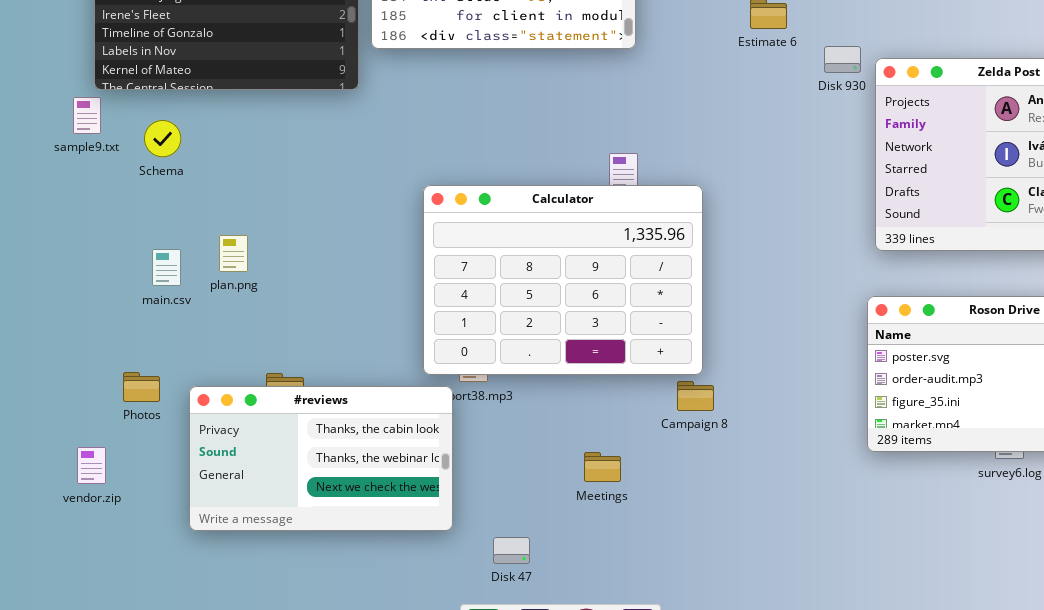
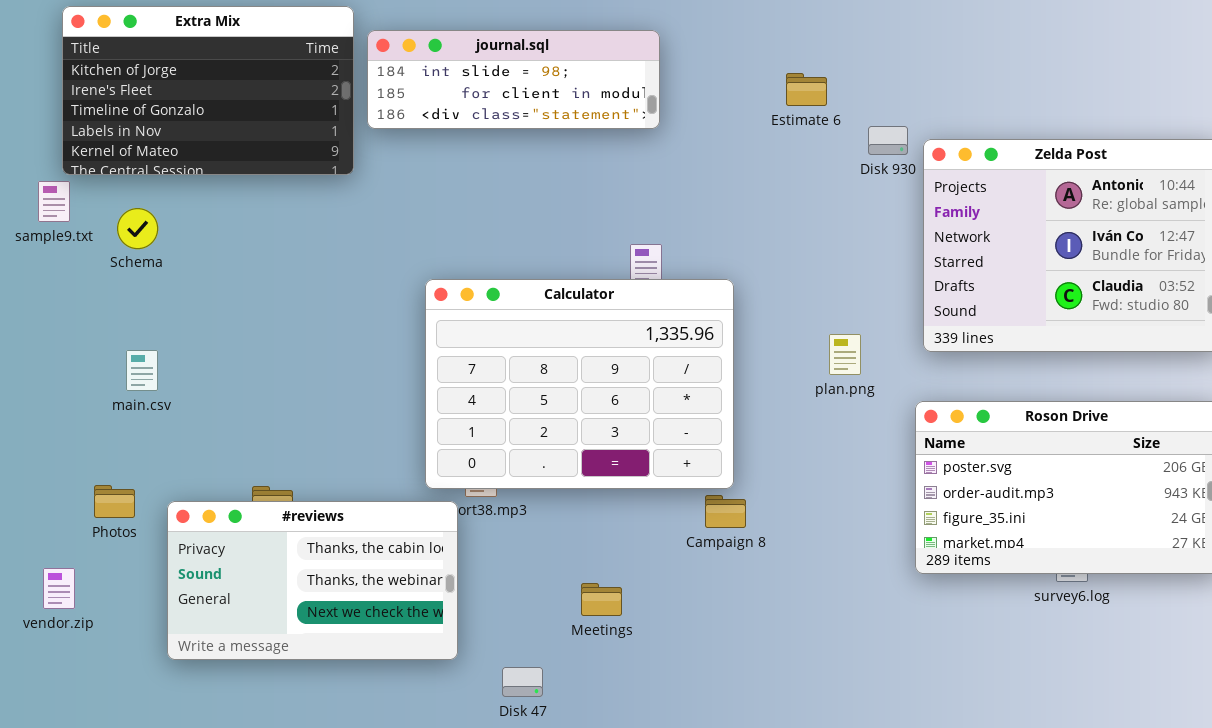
plan.png: [219,235,248,272] -> [829,334,861,375], moved
Meetings: [584,452,621,482] -> [581,583,622,616], moved

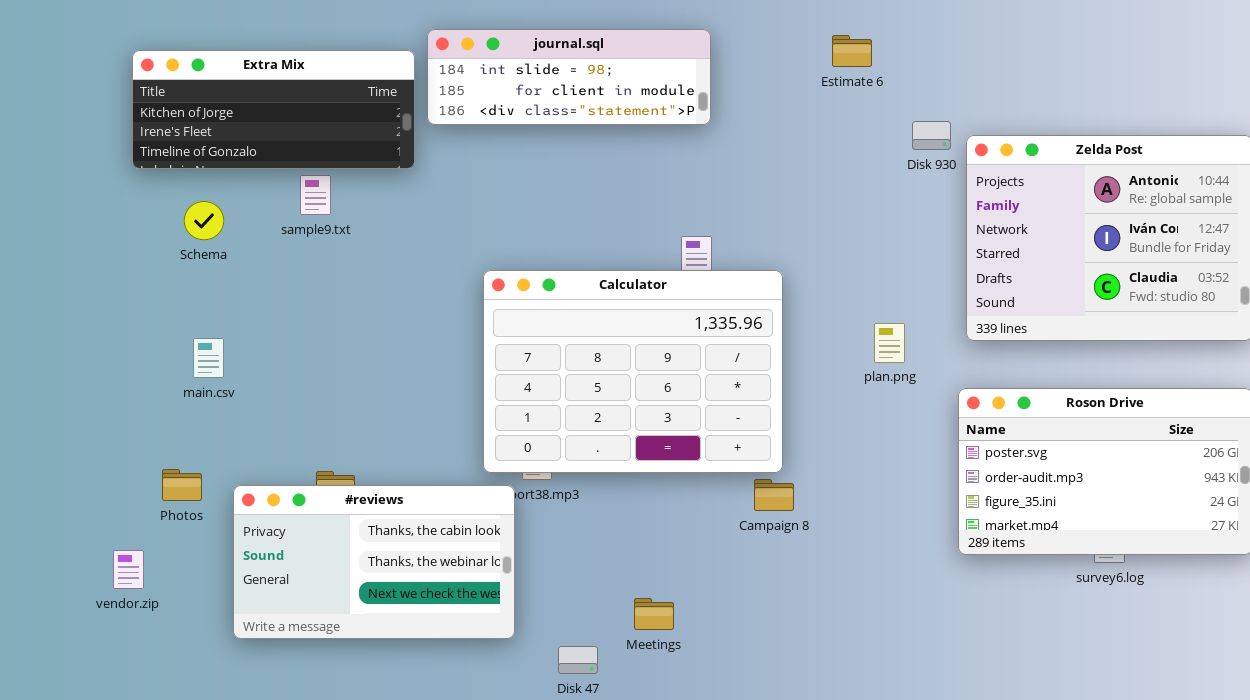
Extra Mix: [62,6,354,175] -> [132,50,415,169], resized
Estimate 6: [786,73,827,106] -> [832,35,872,67], moved
sample9.txt: [38,181,70,222] -> [300,175,331,215], moved
Meetings: [581,583,622,616] -> [634,598,674,630], moved

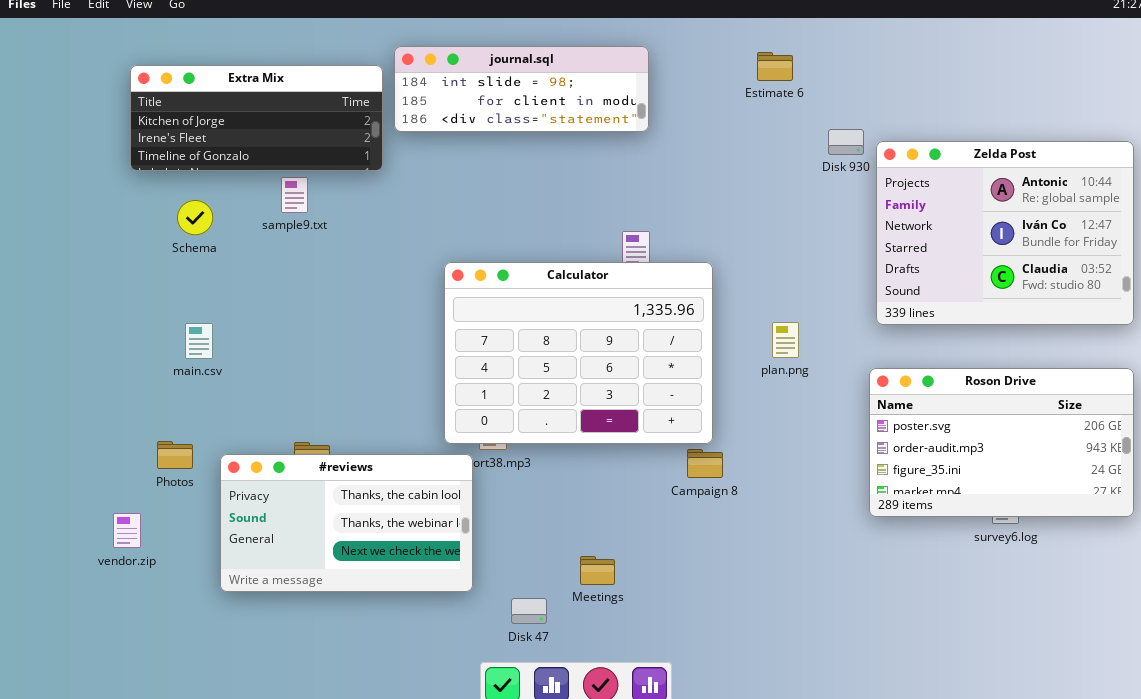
plan.png: [874,323,905,363] -> [772,322,799,358], moved

